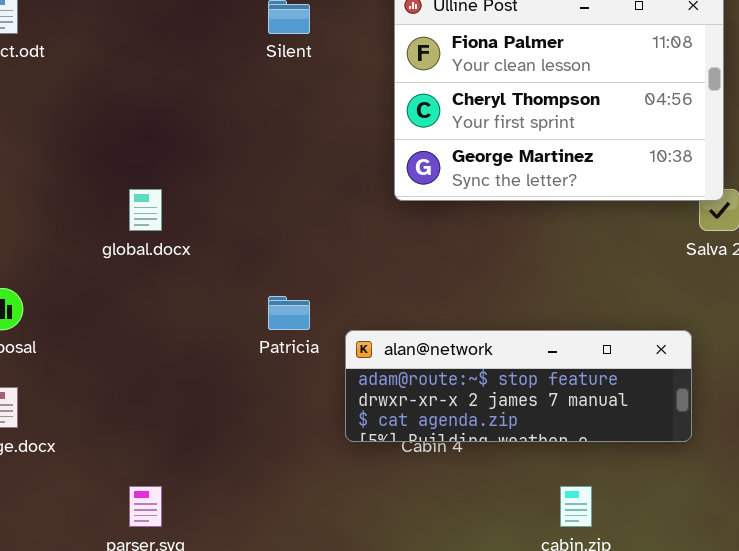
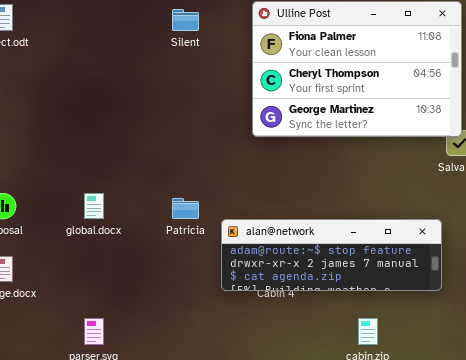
global.docx: [129,189,162,231] -> [84,193,104,219], moved

